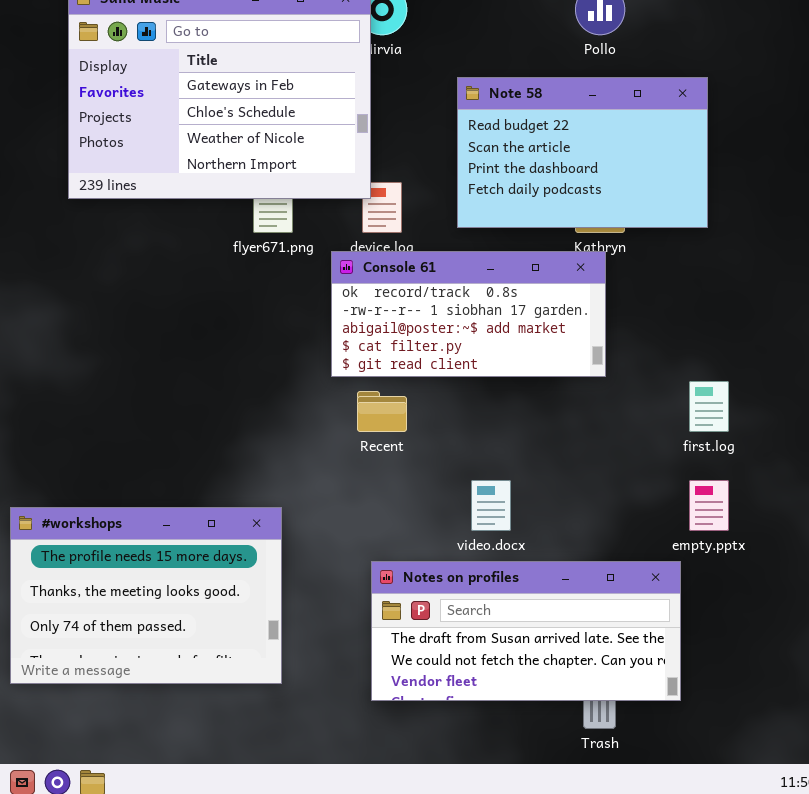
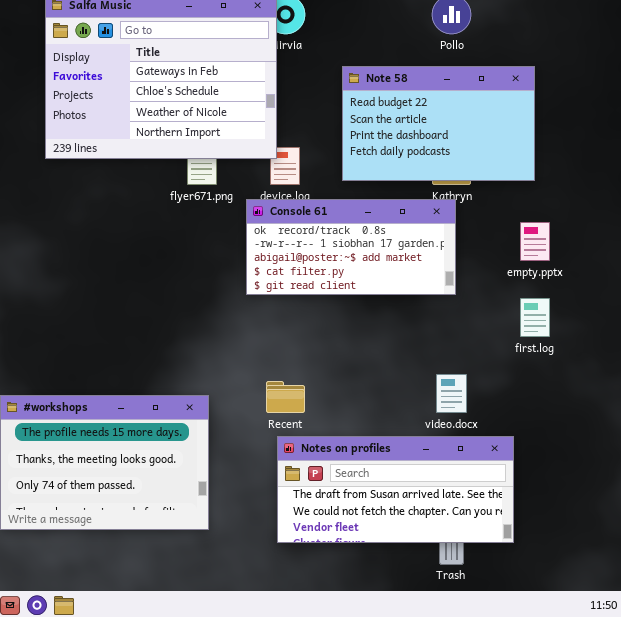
Recent: [357,391,407,432] -> [266,381,305,413], moved
video.docx: [471,480,511,531] -> [436,374,467,413], moved
empty.pptx: [689,480,729,531] -> [520,222,550,261], moved

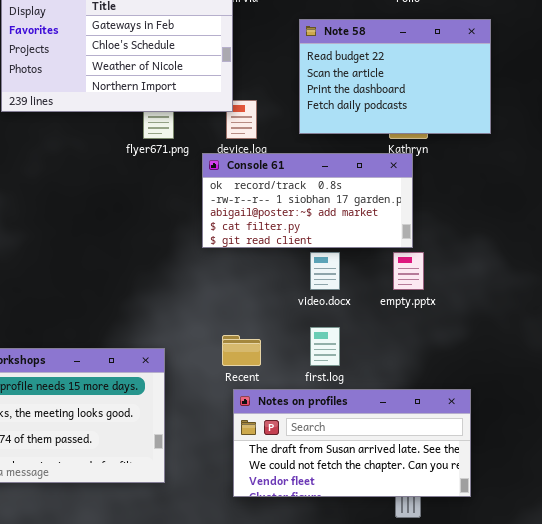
empty.pptx: [520,222,550,261] -> [393,252,424,290], moved
first.log: [520,298,550,337] -> [310,327,340,366], moved
video.docx: [436,374,467,413] -> [310,252,340,290], moved

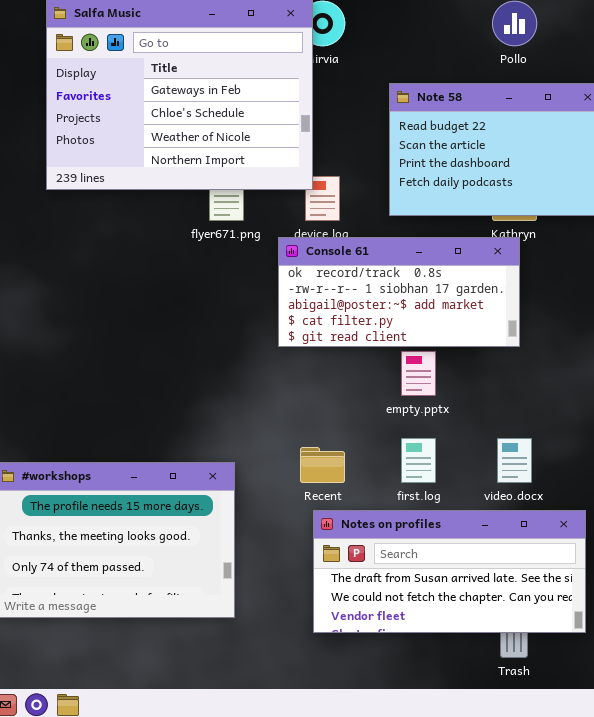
video.docx: [310,252,340,290] -> [497,438,532,483], moved
empty.pptx: [393,252,424,290] -> [401,351,436,396], moved

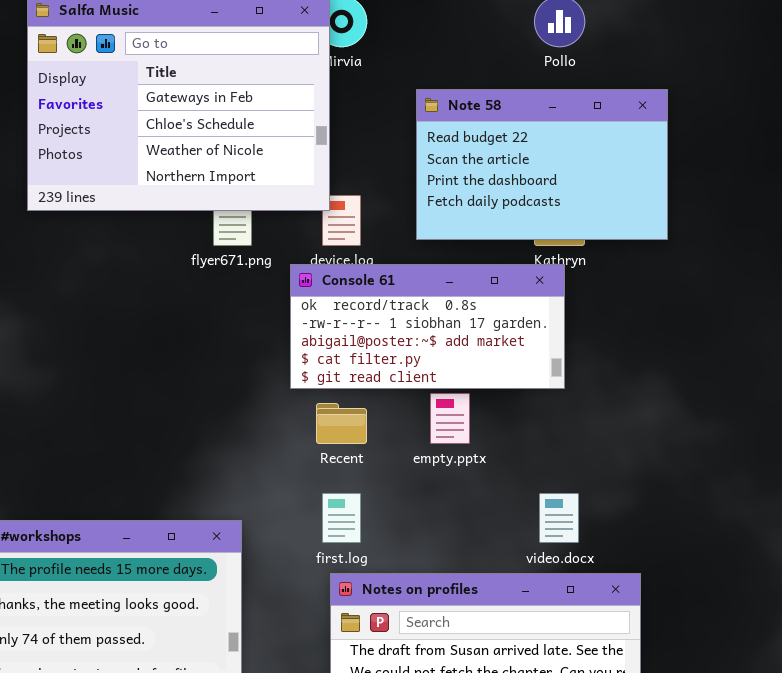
first.log: [401,438,436,483] -> [322,493,361,543], moved
Recent: [300,447,345,483] -> [316,403,367,444], moved

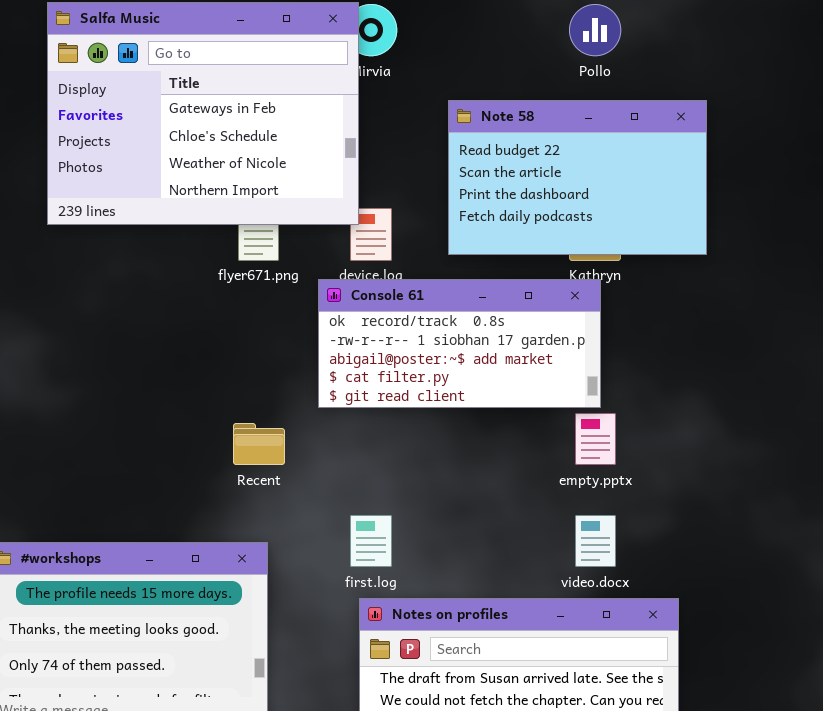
empty.pptx: [430,393,470,444] -> [575,413,616,465], moved
Recent: [316,403,367,444] -> [233,423,285,465], moved

